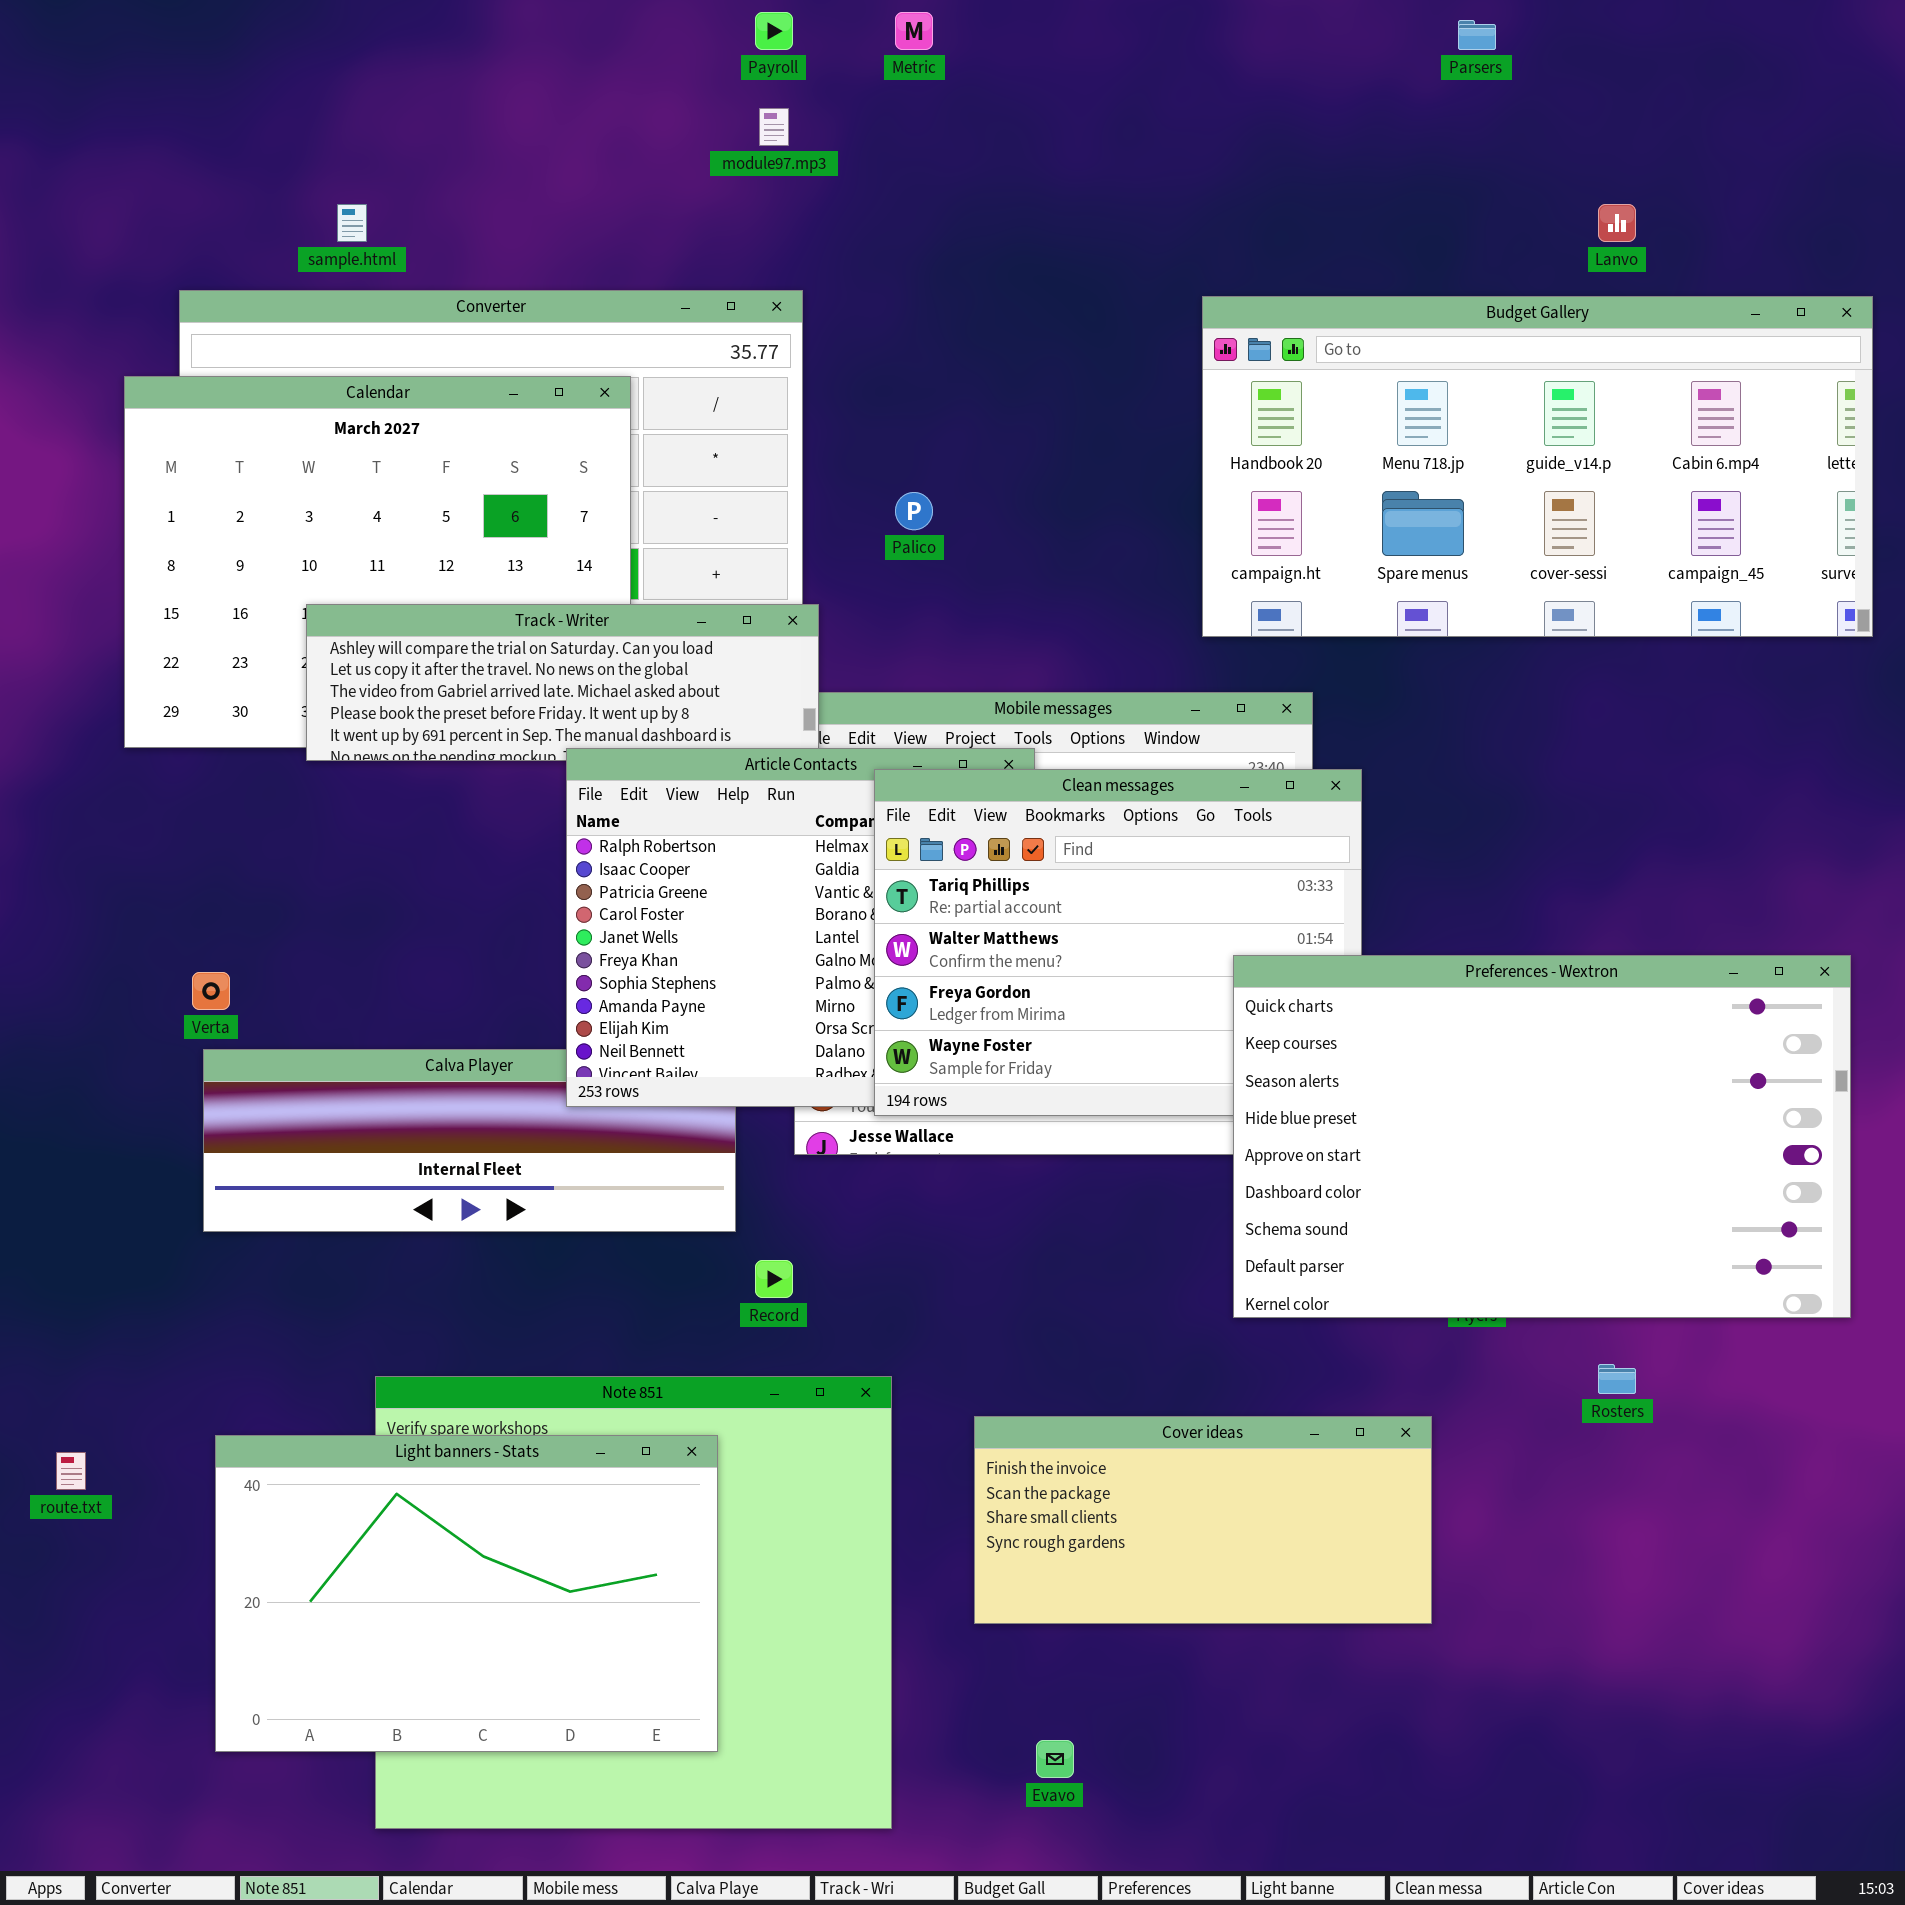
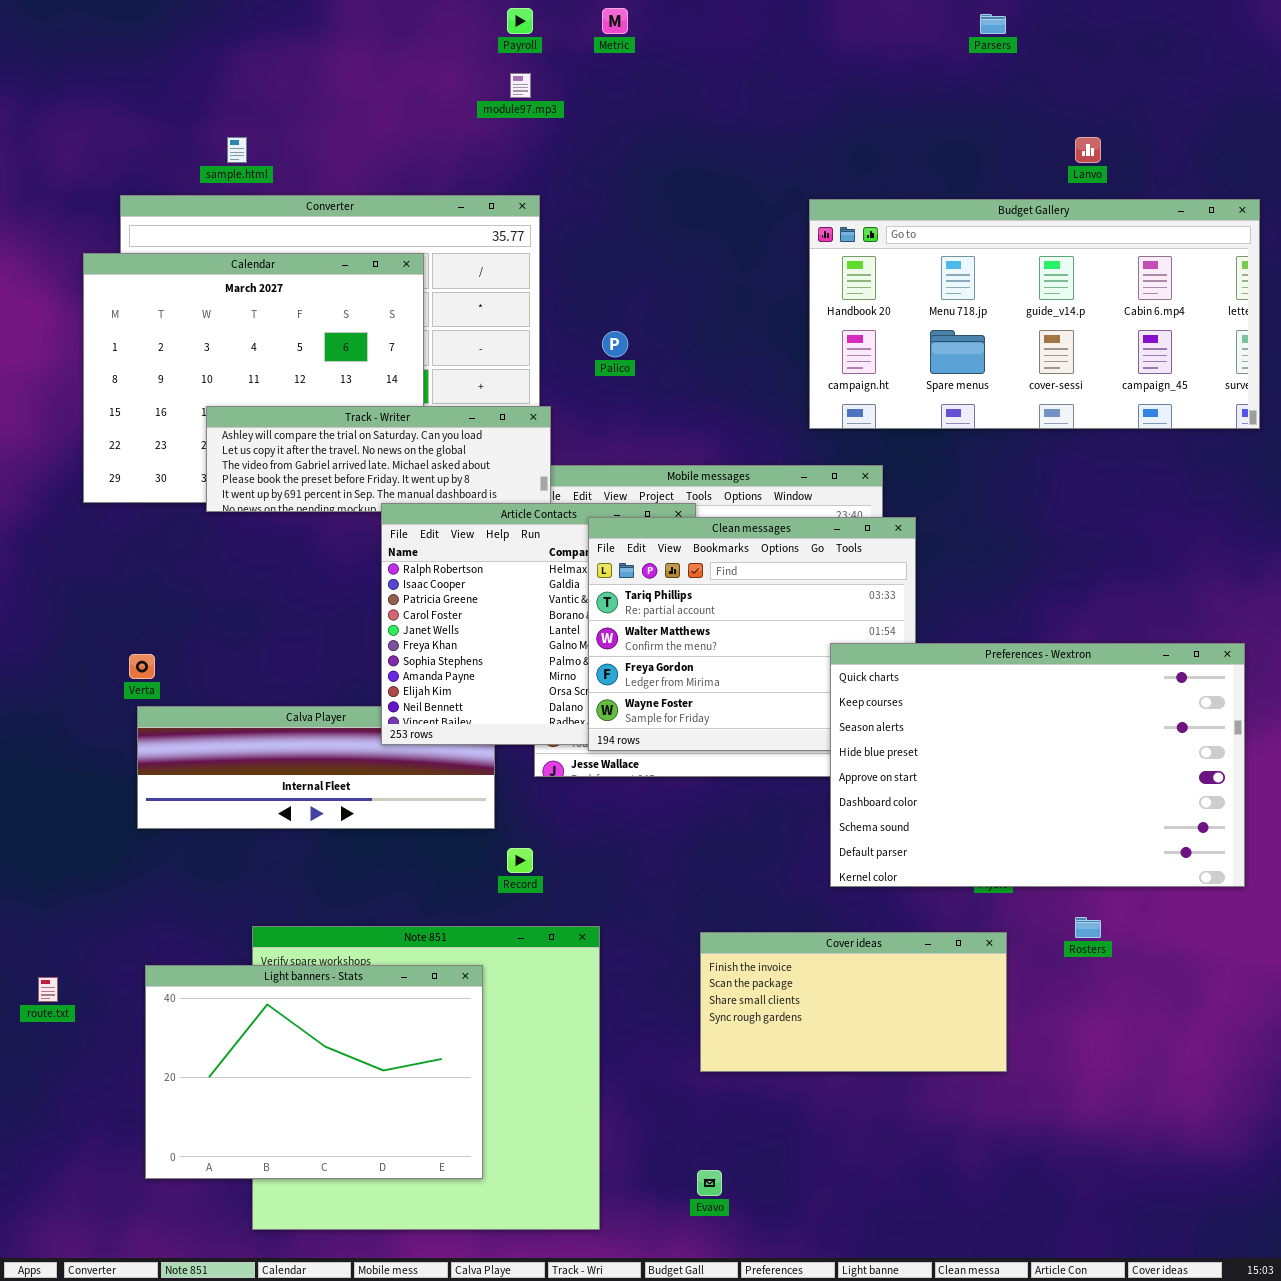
Cover ideas: [974,1416,1432,1624] -> [700,932,1007,1072], moved

